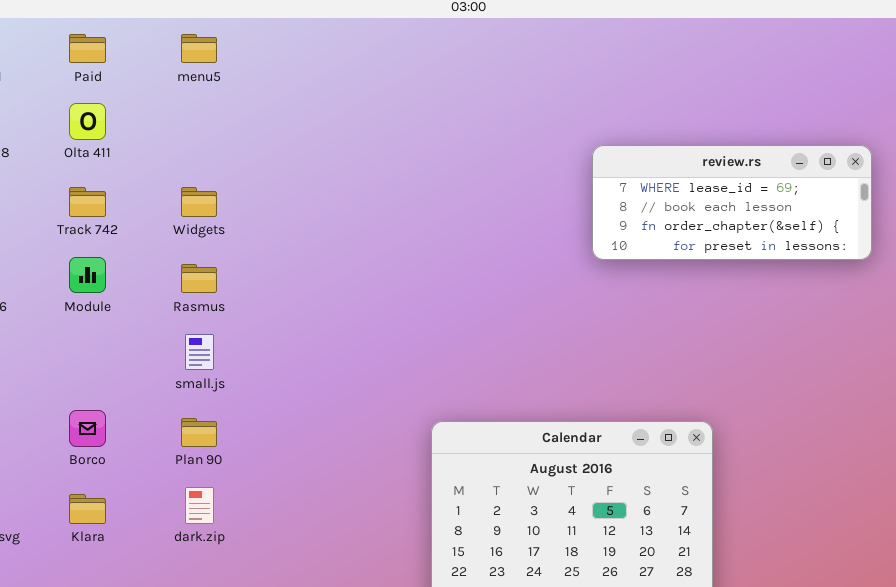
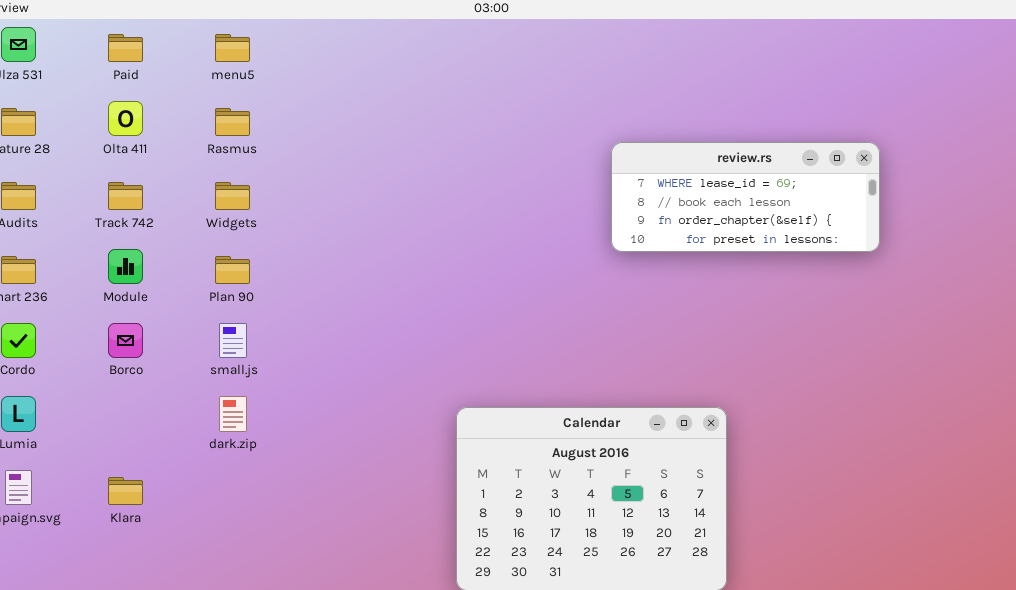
Rasmus: [181,264,217,293] -> [215,108,250,136], moved
Borco: [69,410,106,447] -> [108,323,143,358], moved
Plan 90: [181,418,217,447] -> [215,256,250,284], moved
dark.zip: [185,487,214,524] -> [219,396,247,432], moved

